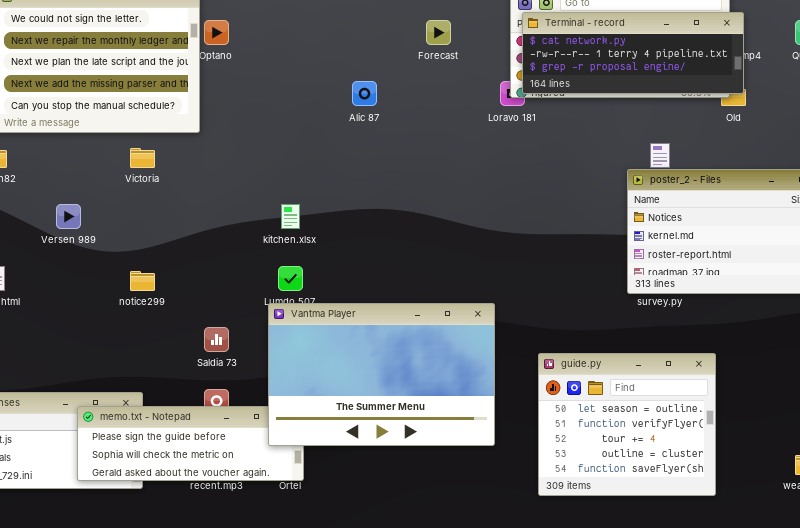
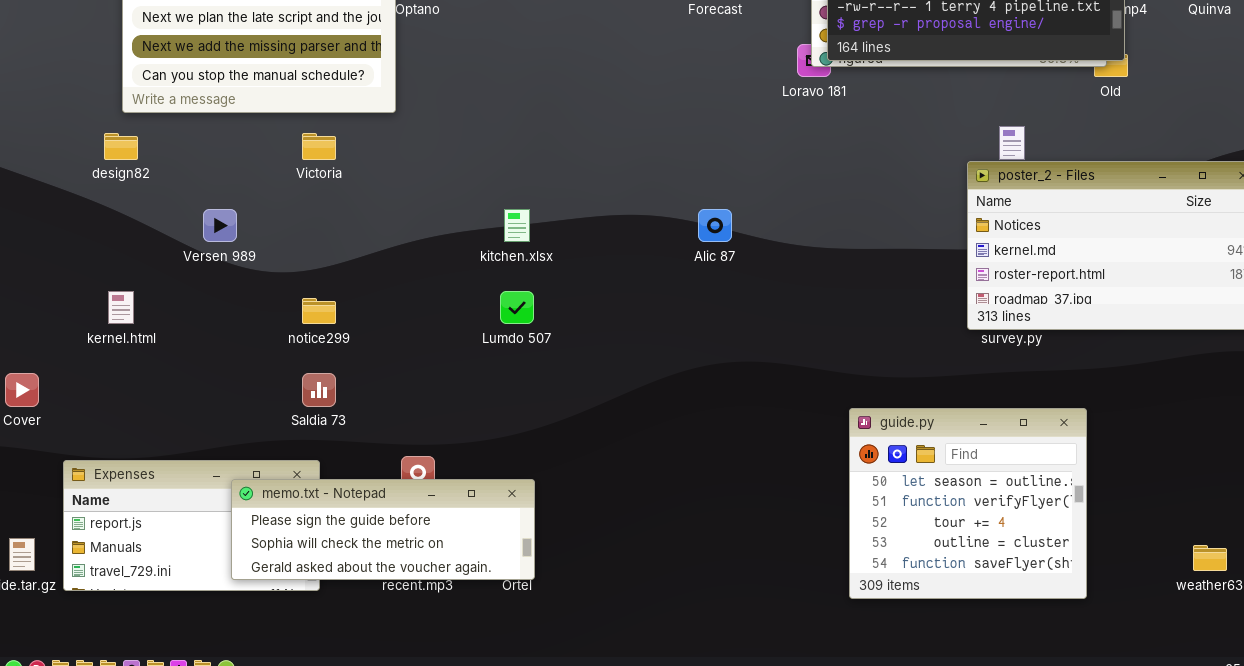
Alic 87: [352,81,377,106] -> [698,209,732,242], moved
Vantma Player: [268,303,495,446] -> none, closed
Saldia 73: [204,327,229,352] -> [302,373,336,407], moved

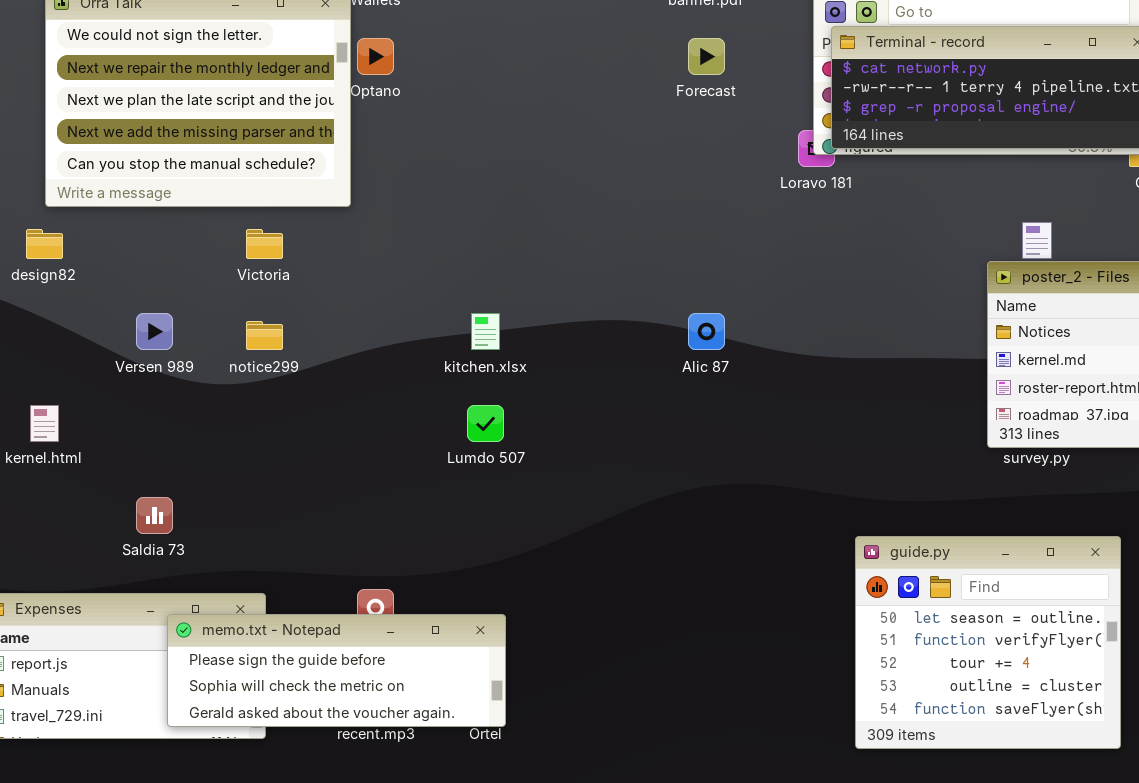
notice299: [302,298,336,324] -> [246,321,283,350], moved
Saldia 73: [302,373,336,407] -> [136,497,173,534], moved

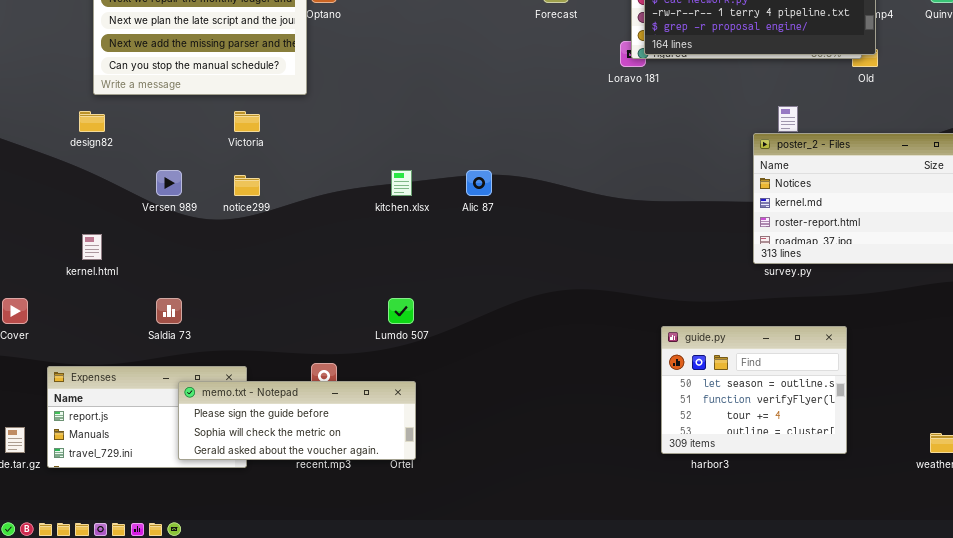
Alic 87: [688,313,725,350] -> [466,170,492,196], moved
Lumdo 507: [467,405,504,442] -> [388,298,414,324], moved
guide.py: [855,536,1121,749] -> [661,326,847,454], resized

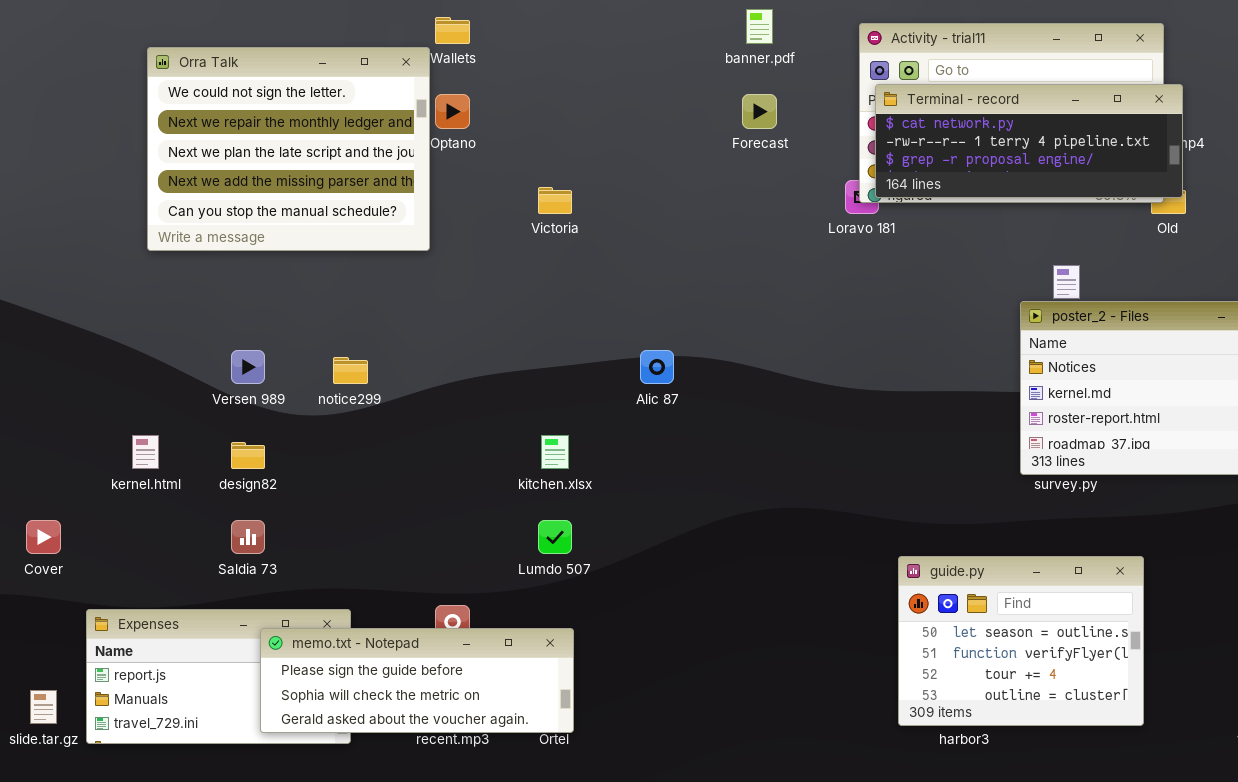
design82: [79,111,105,132] -> [231,442,265,469], moved
Victoria: [234,111,260,132] -> [538,187,572,214], moved
kitchen.xlsx: [391,170,412,196] -> [541,435,569,469], moved

